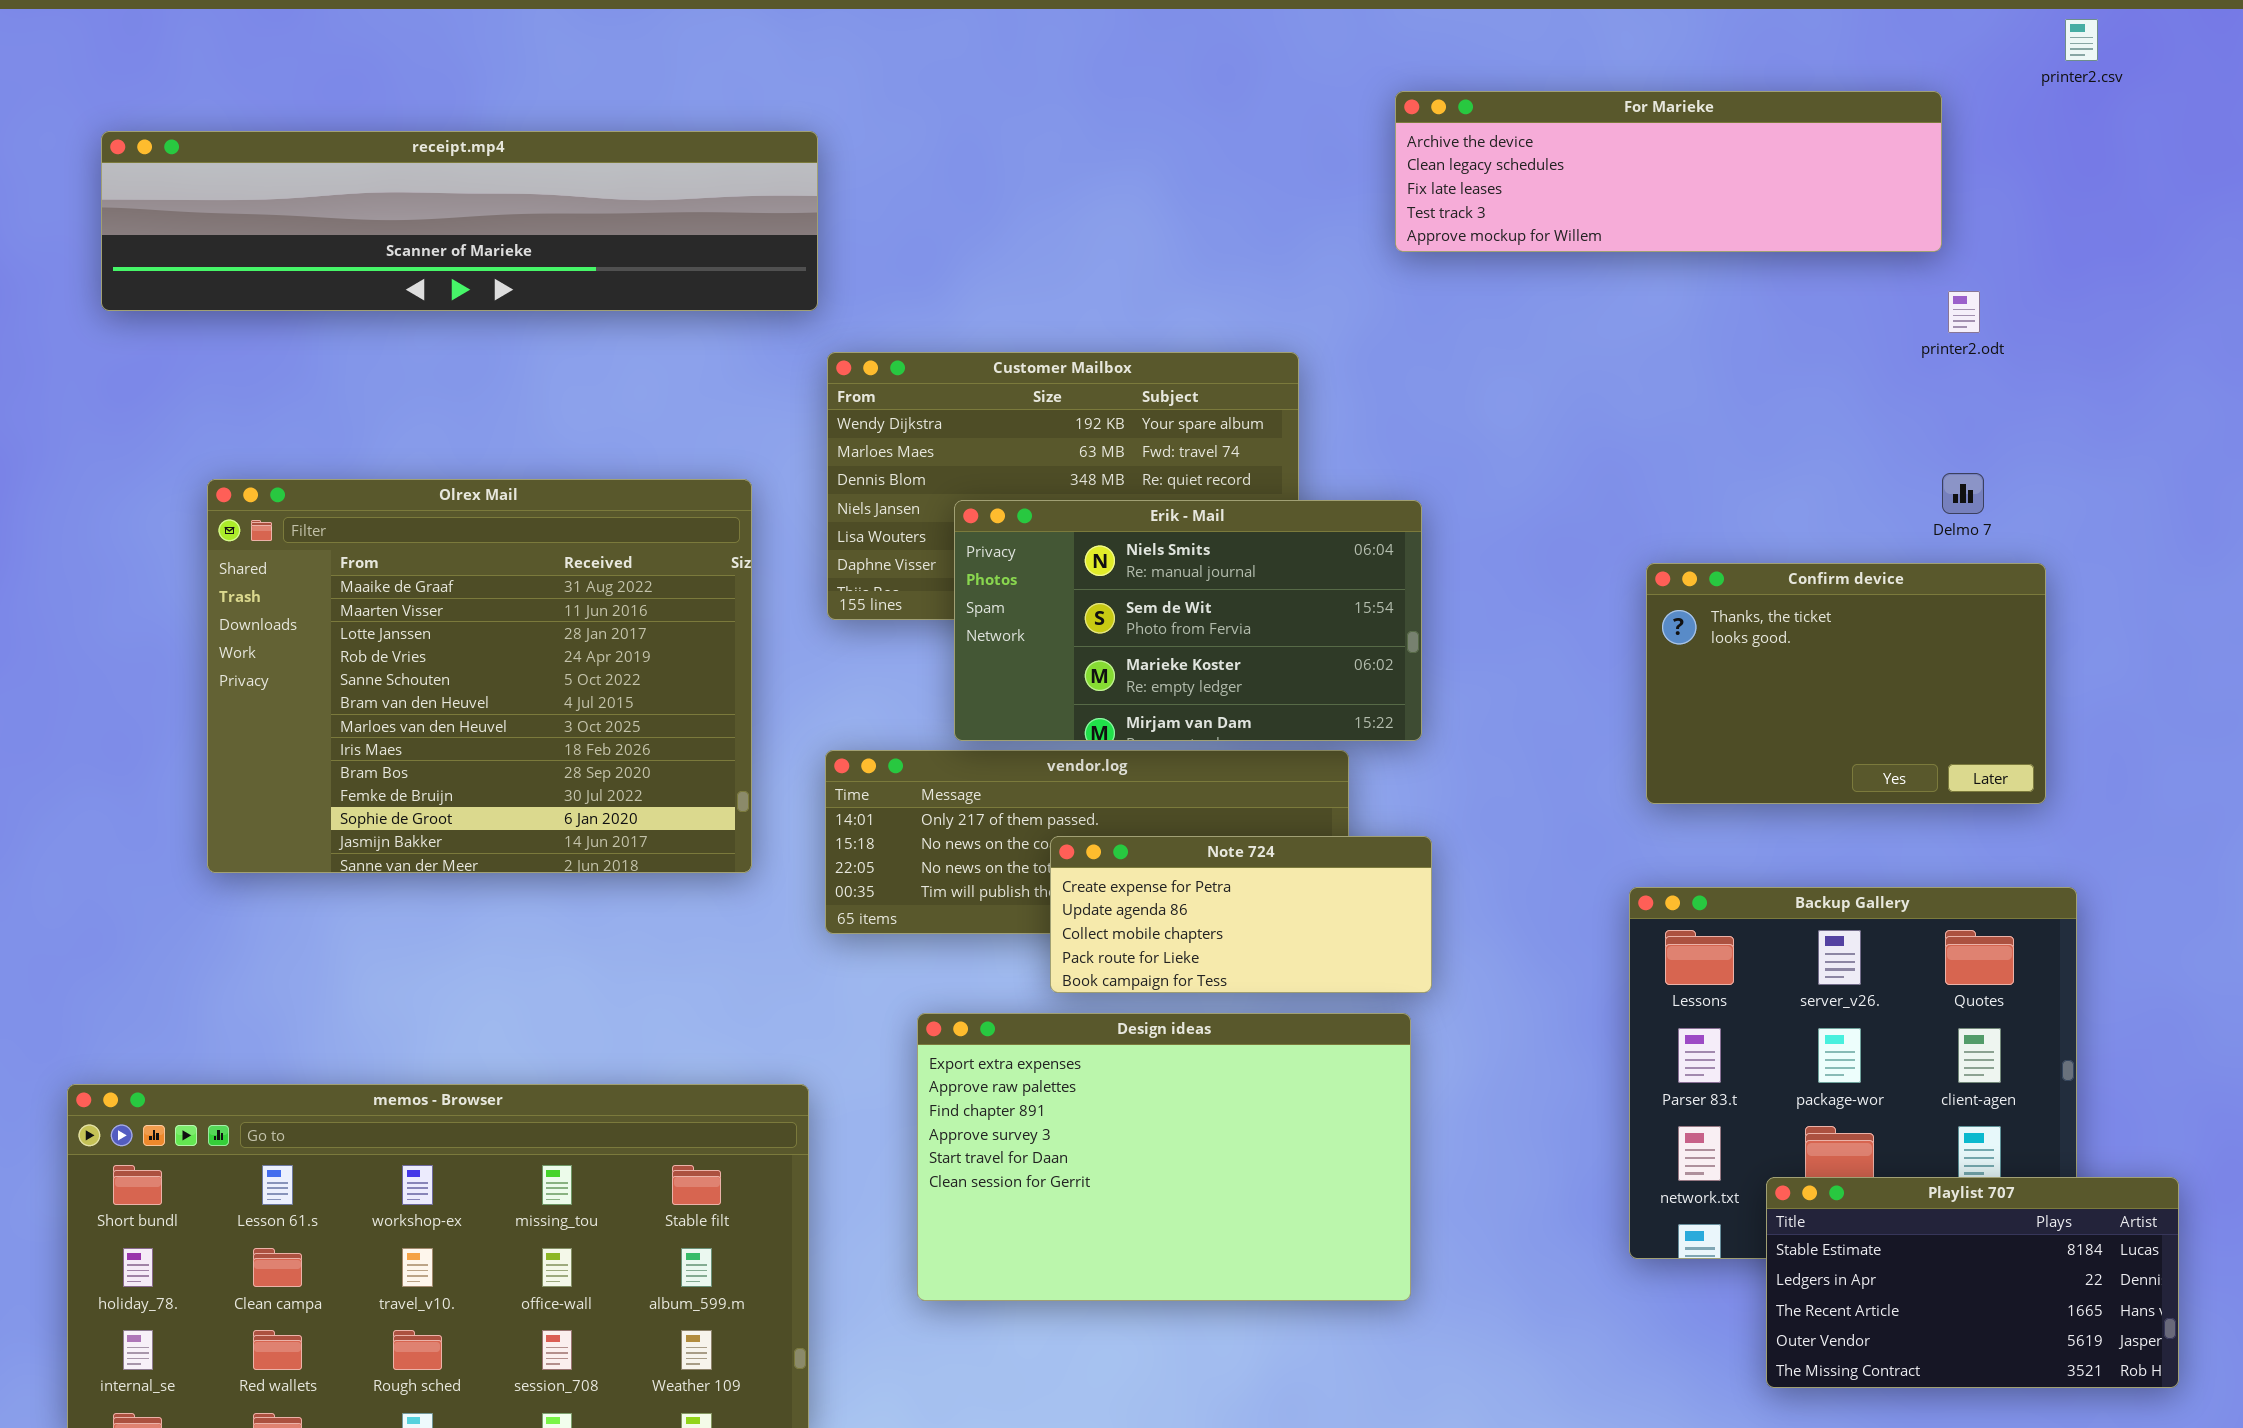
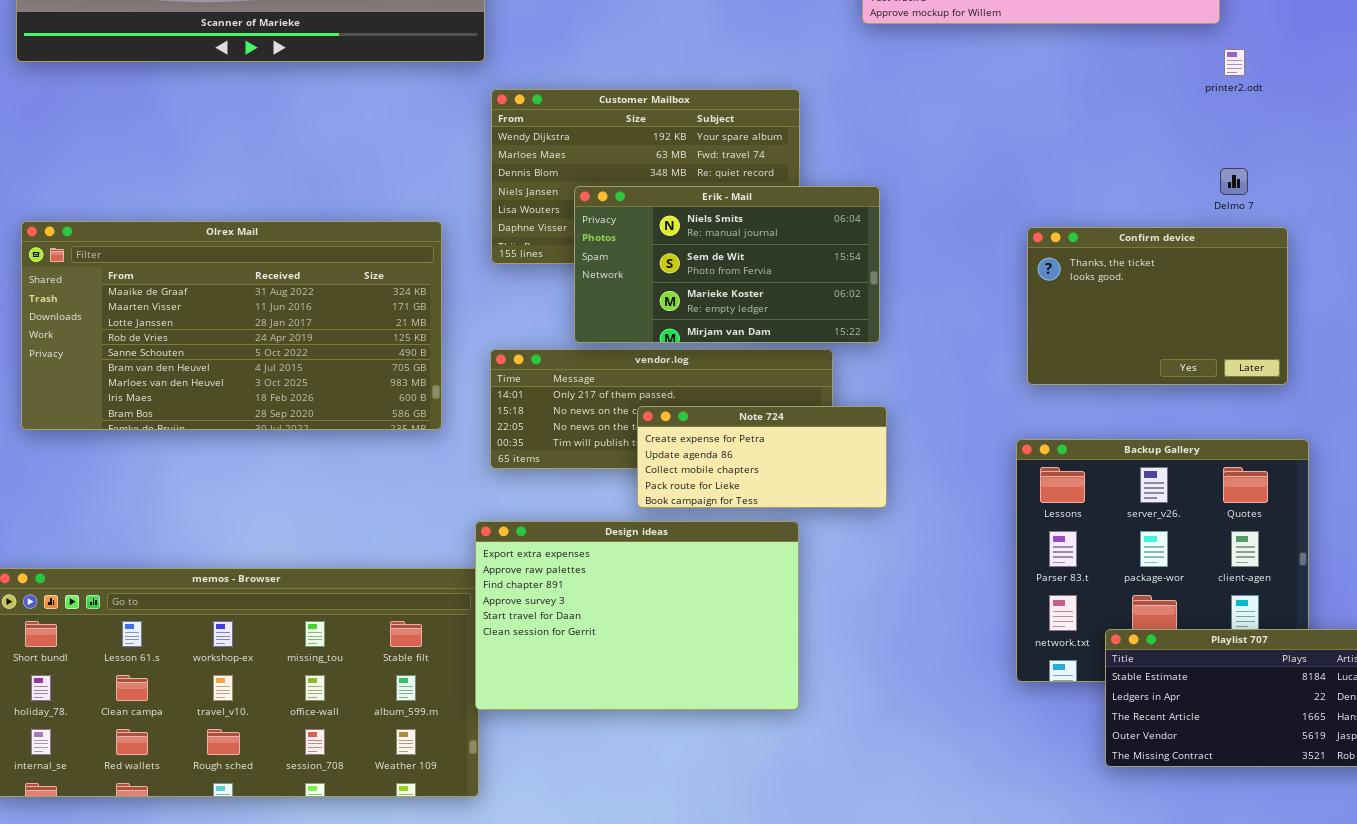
Olrex Mail: [207,479,752,873] -> [21,221,442,430], resized
Design ideas: [917,1013,1411,1301] -> [475,521,799,710], moved

